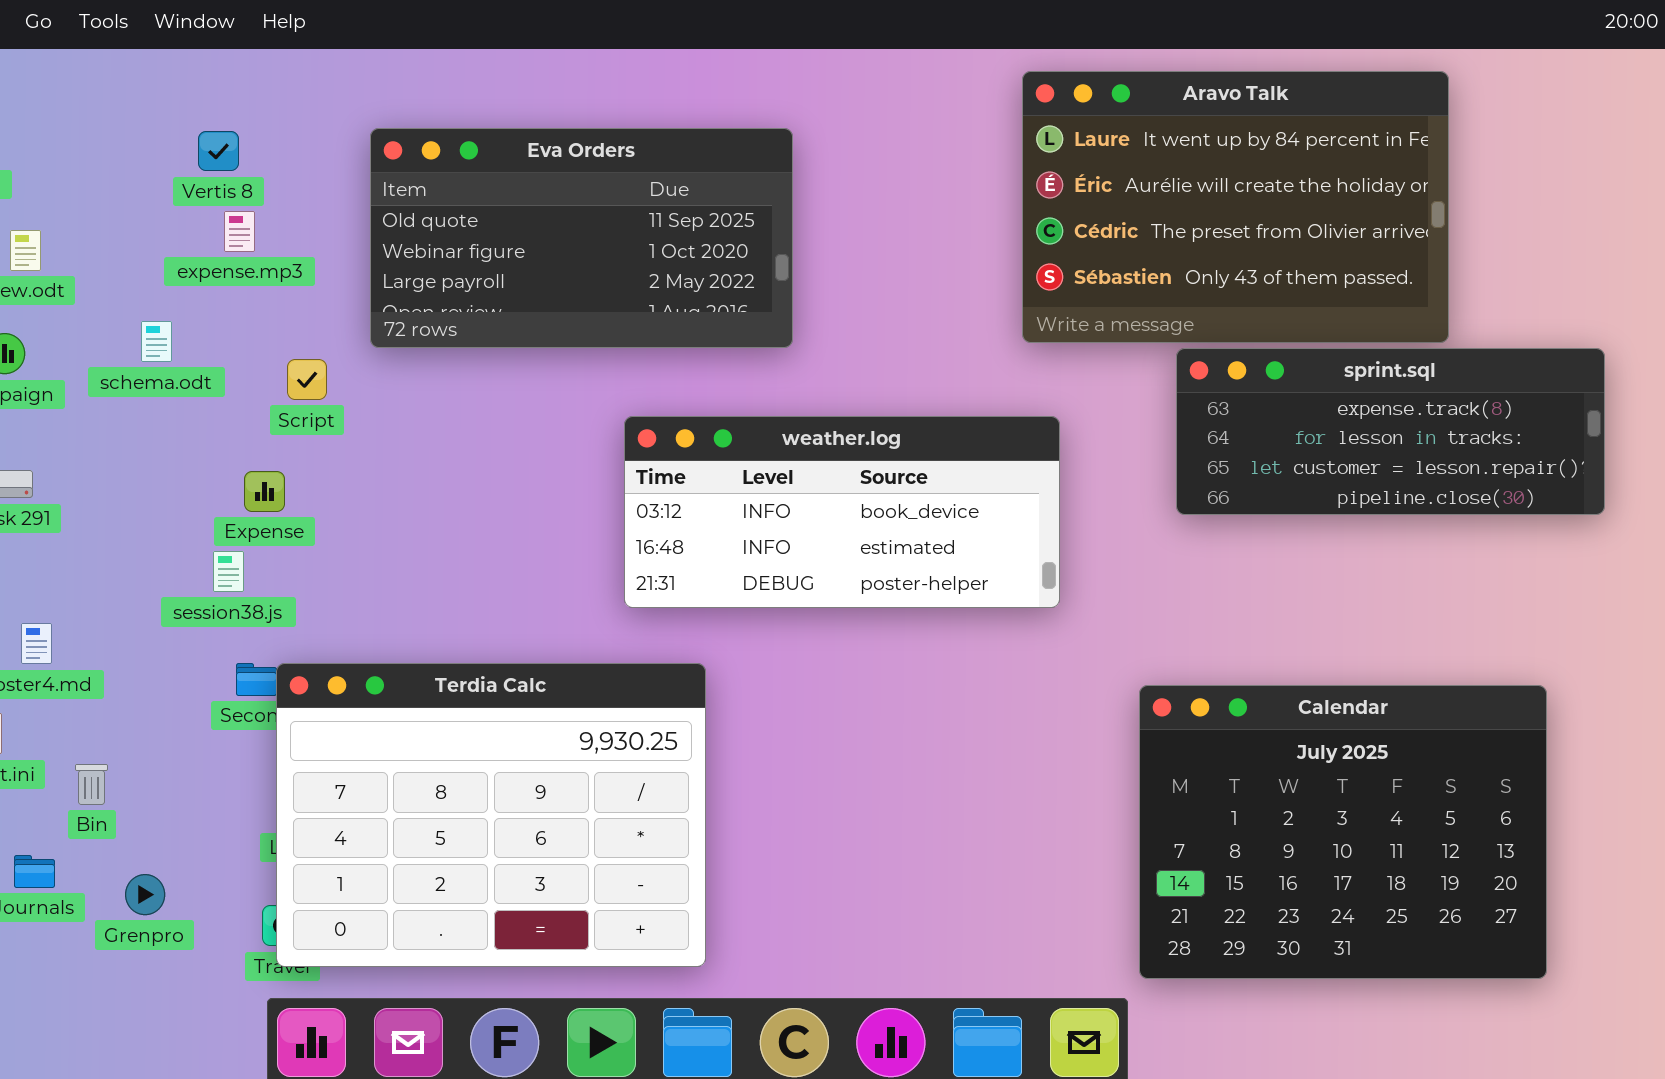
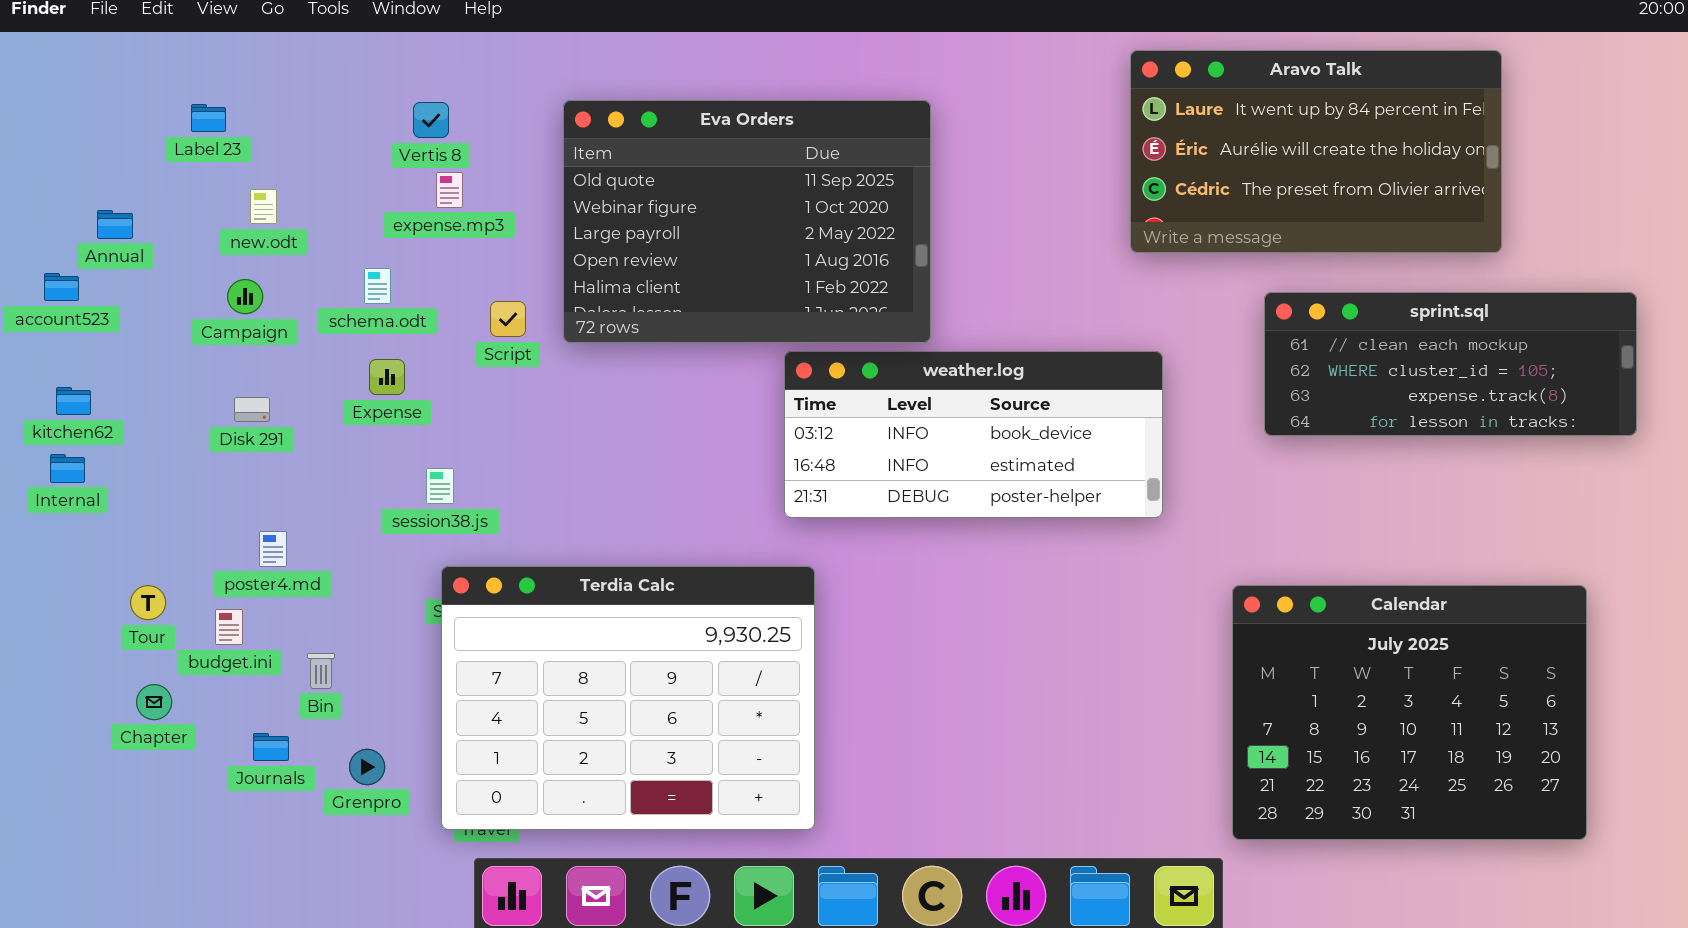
Aravo Talk: [1022,71,1449,343] -> [1130,50,1502,253], resized
Eva Orders: [370,128,793,348] -> [563,100,931,343], resized
sprint.sql: [1176,348,1605,515] -> [1264,292,1637,436], scrolled up 2 rows
Expense: [244,471,285,512] -> [369,359,405,395], moved
Terdia Calc: [276,663,706,967] -> [441,566,815,830], moved

